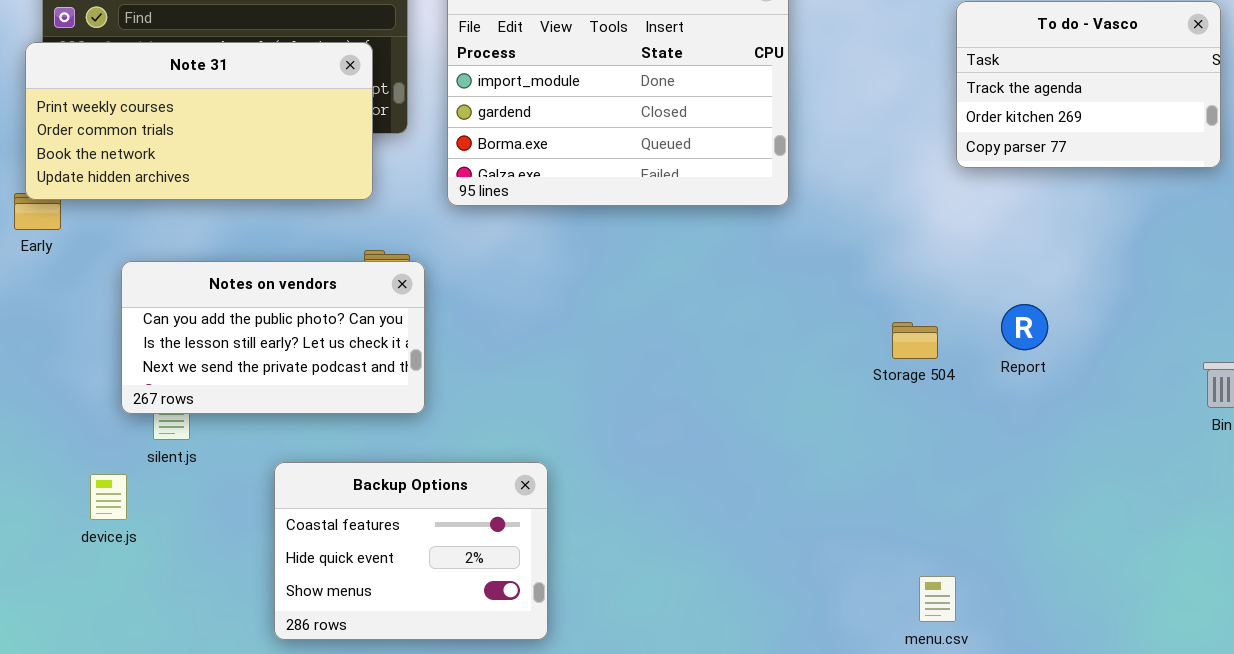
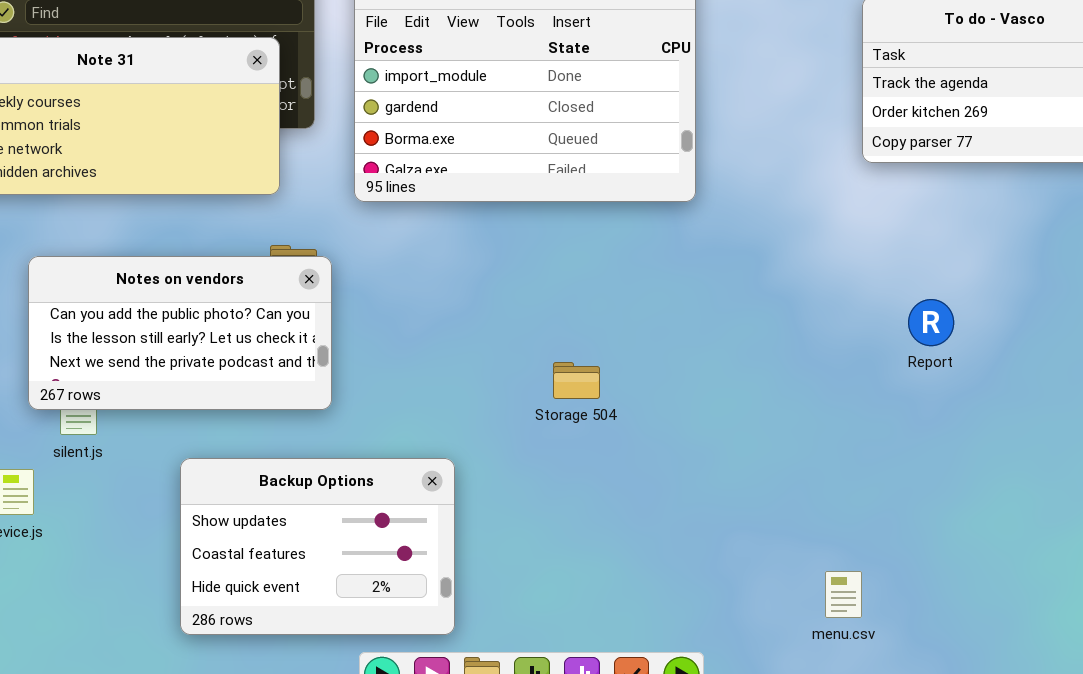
Storage 504: [892,322,938,359] -> [553,362,600,399], moved
Backup Options: [274,462,548,640] -> [180,458,455,635], scrolled up 1 row

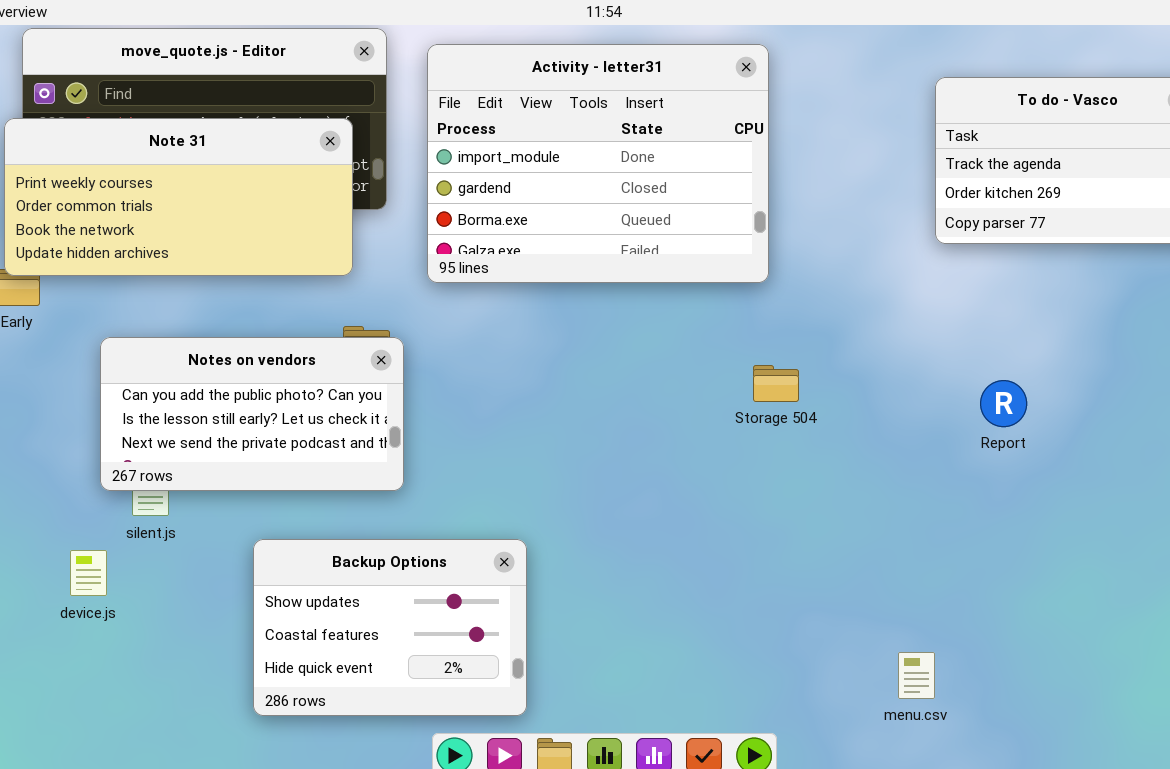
Storage 504: [553,362,600,399] -> [753,365,799,402], moved

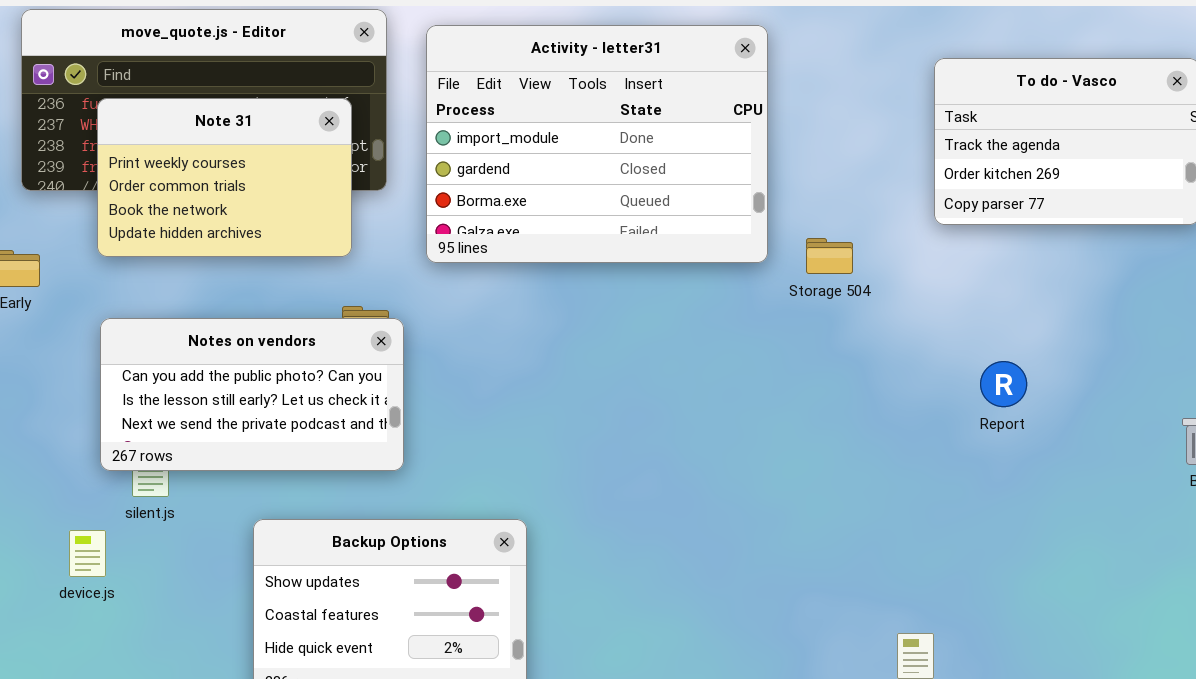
Note 31: [4,118,353,276] -> [97,98,352,257], resized
Storage 504: [753,365,799,402] -> [806,238,853,274], moved

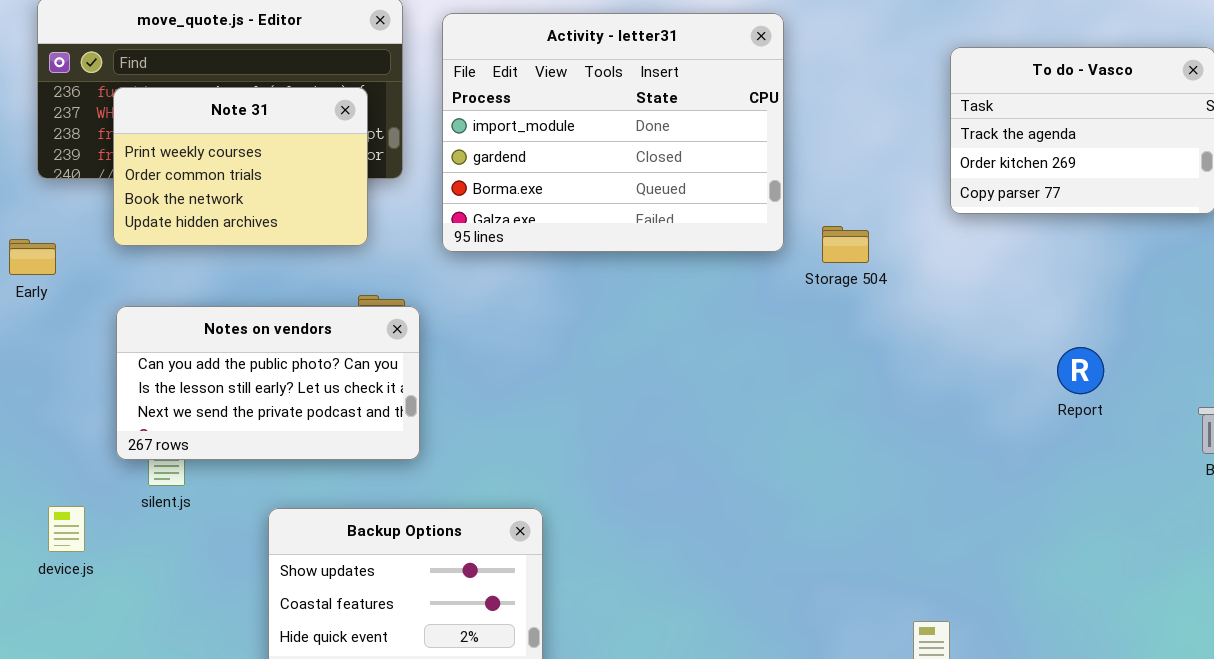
Report: [980,361,1027,407] -> [1057,347,1104,394], moved
device.js: [69,530,106,577] -> [48,506,85,552], moved

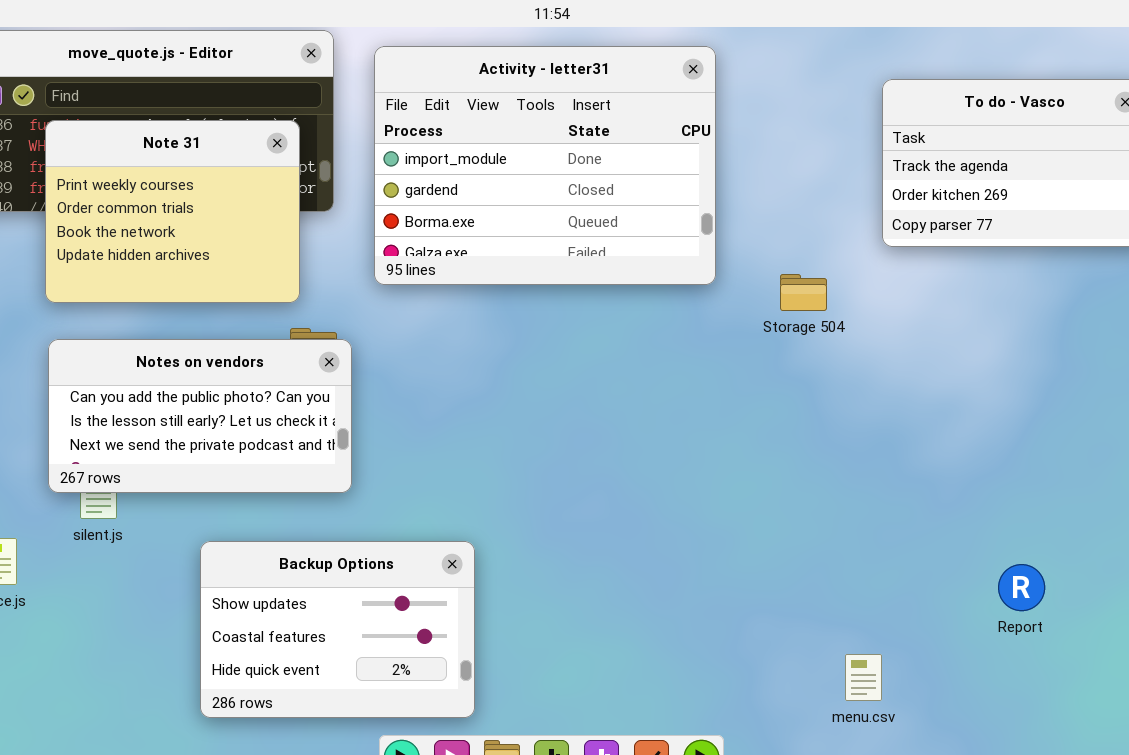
Note 31: [113,87,368,246] -> [45,120,300,303], resized
Storage 504: [822,226,869,263] -> [780,274,827,311], moved
Report: [1057,347,1104,394] -> [998,564,1045,611], moved

